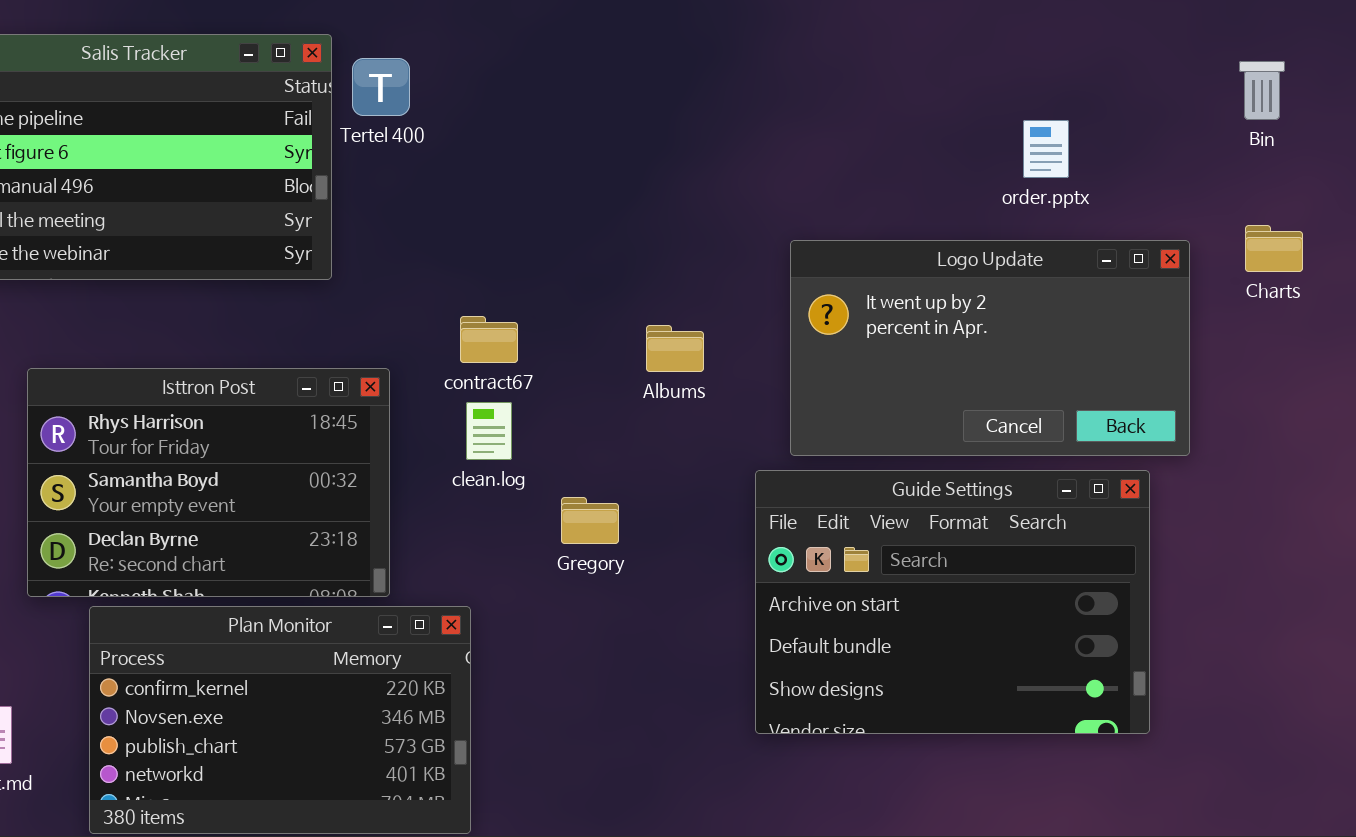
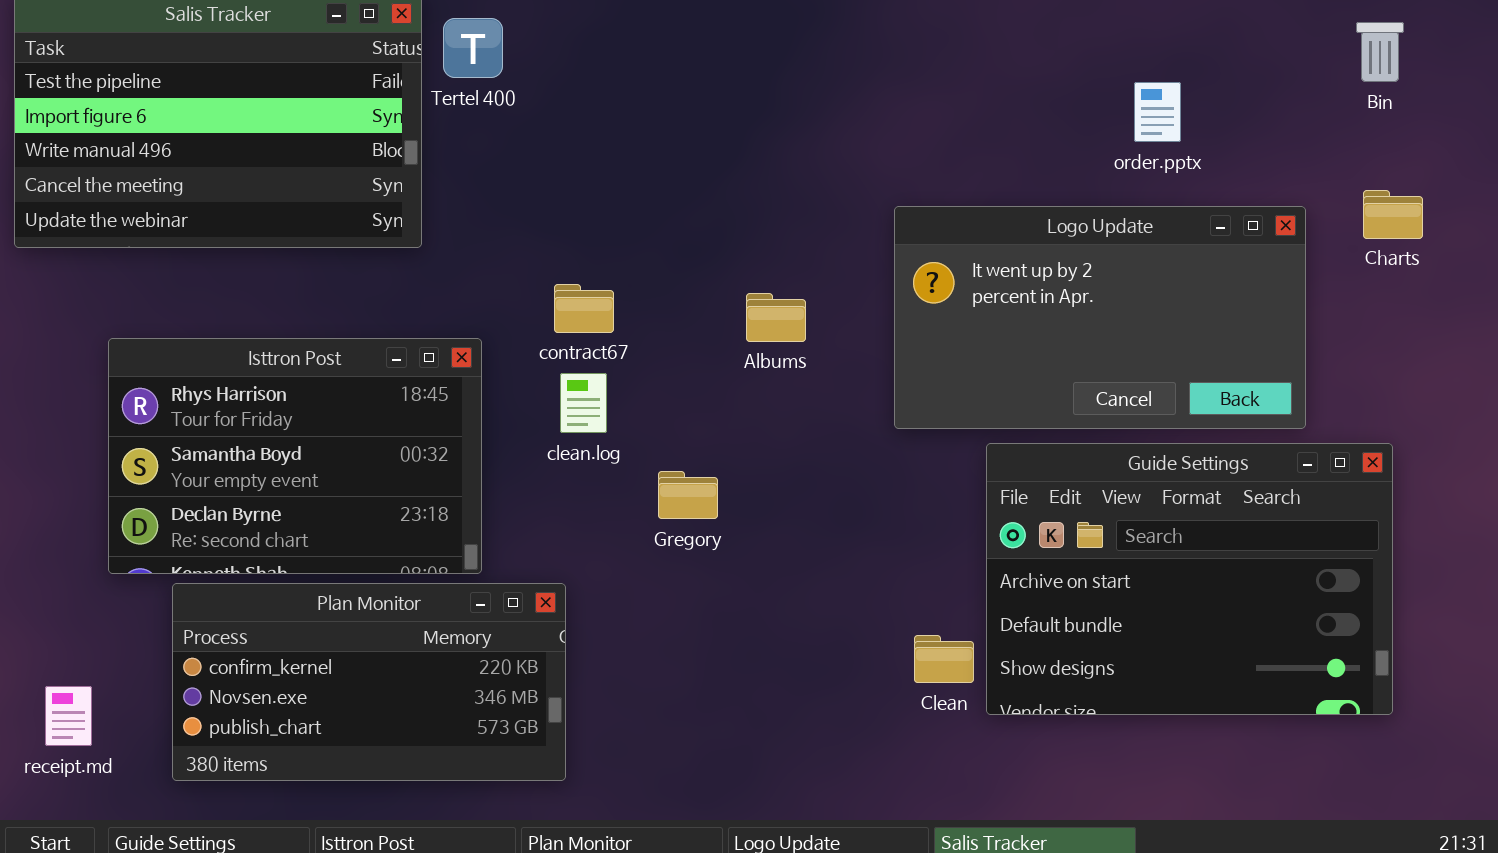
Guide Settings: [755,470,1150,734] -> [986,443,1393,715], moved
Plan Monitor: [89,606,471,834] -> [172,583,566,781], resized

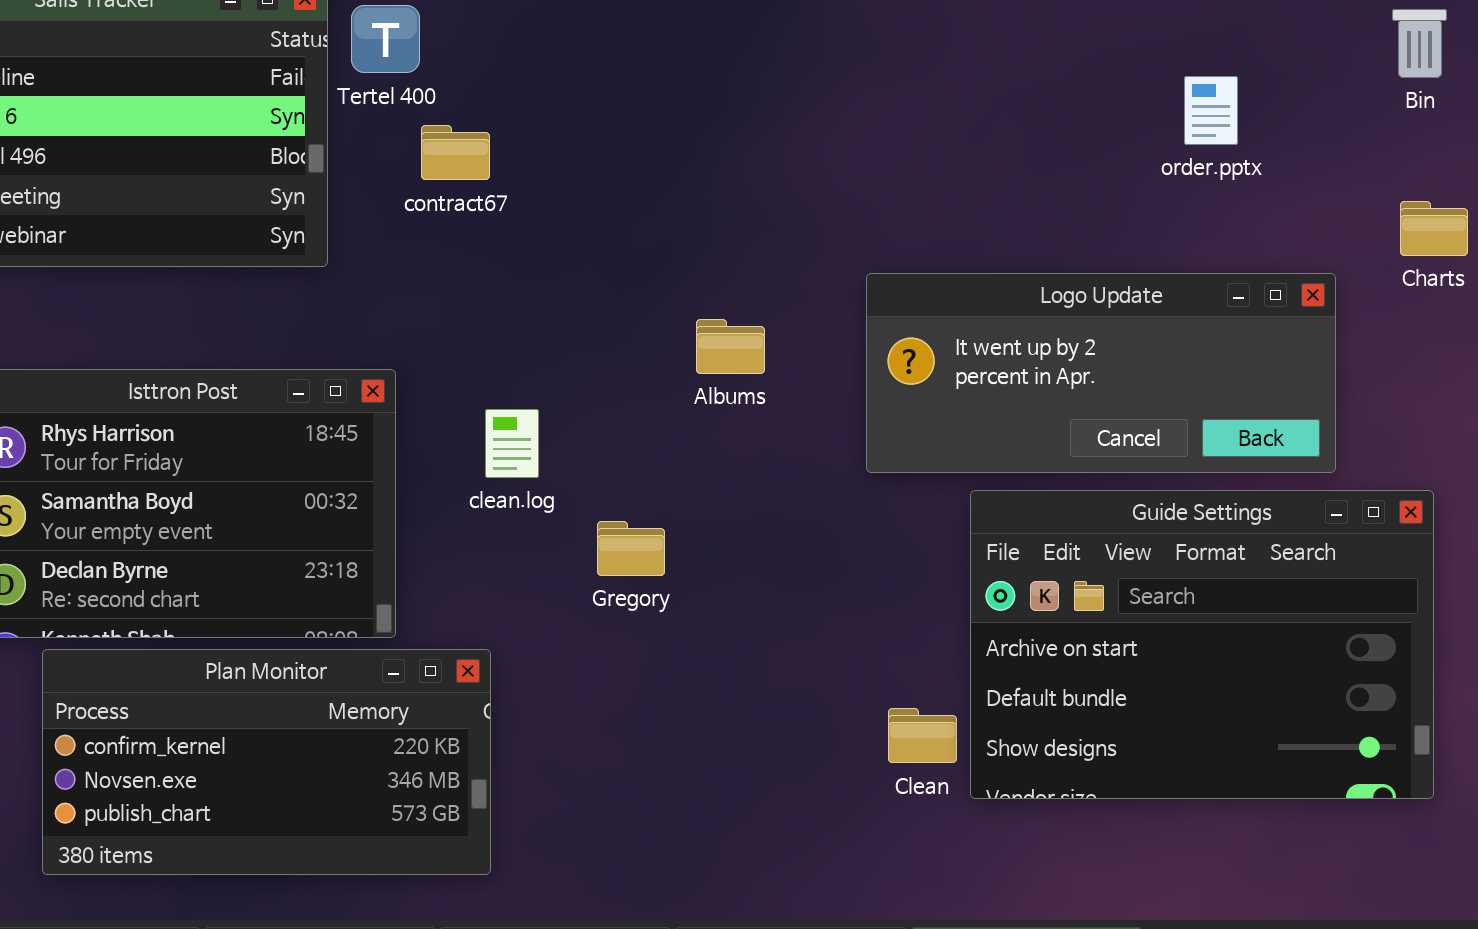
order.pptx: [1134,82,1181,142] -> [1184,76,1238,145], moved
Logo Update: [894,206,1306,429] -> [866,273,1336,473], resized
contract67: [554,284,614,333] -> [421,125,490,180], moved

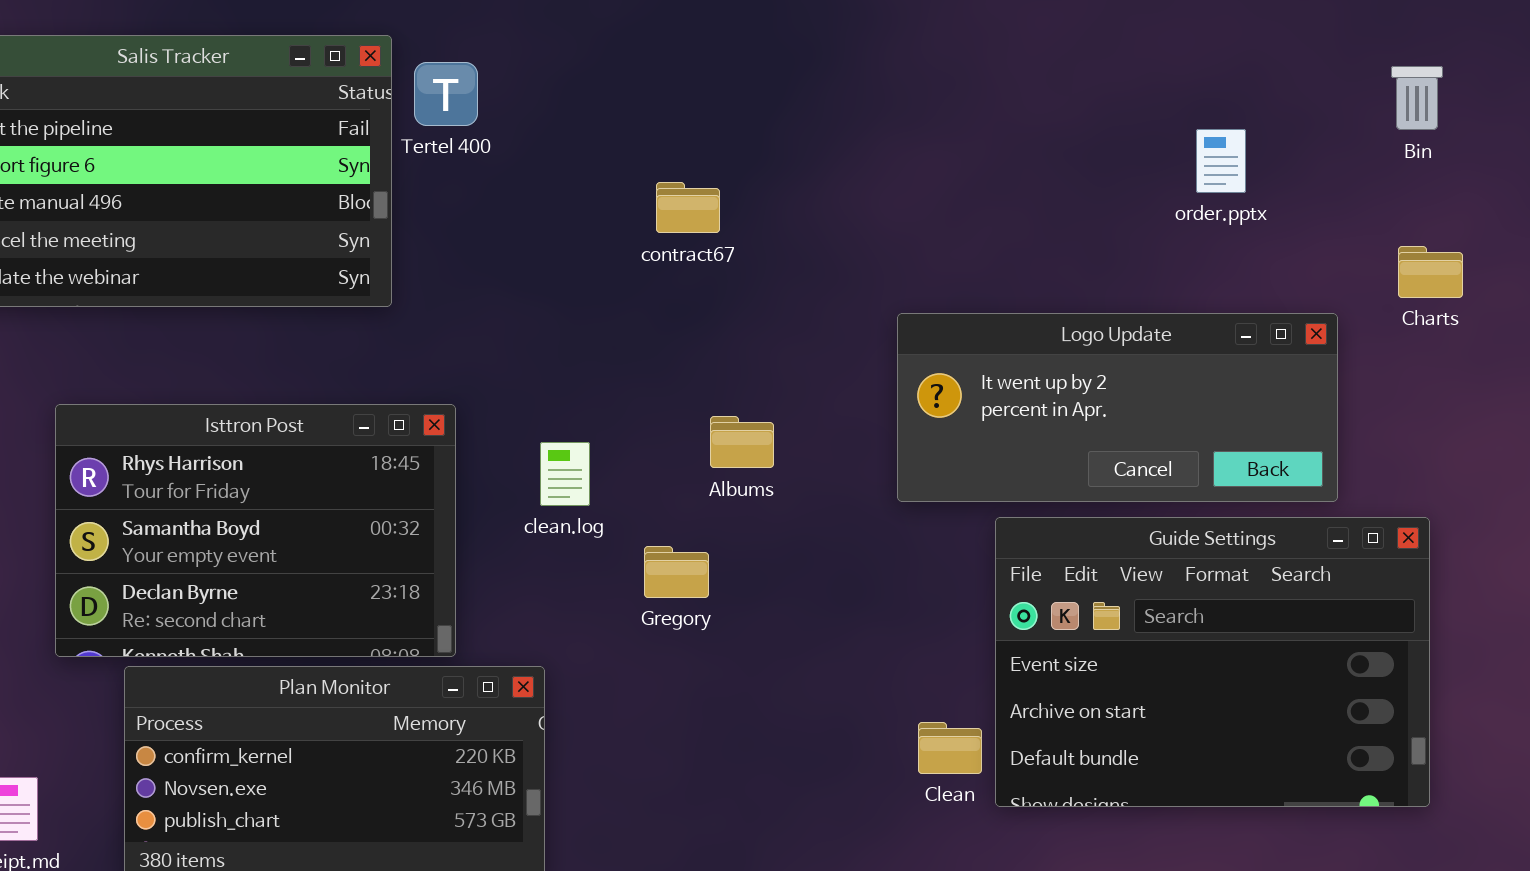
contract67: [421,125,490,180] -> [656,182,720,233], moved
Albums: [696,319,765,374] -> [710,416,774,468], moved
Guide Settings: [970,490,1434,799] -> [995,517,1430,807], scrolled up 1 row

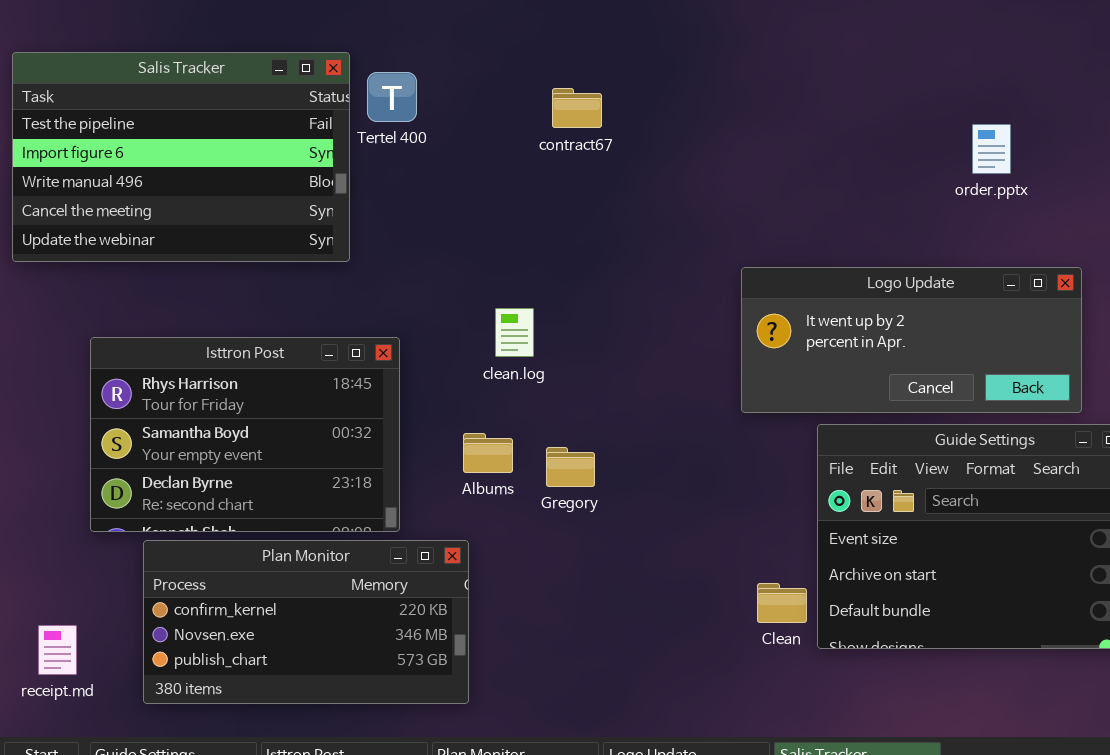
contract67: [656,182,720,233] -> [552,88,602,128], moved
Albums: [710,416,774,468] -> [463,433,513,473], moved
clean.log: [540,442,590,506] -> [495,308,534,357], moved

